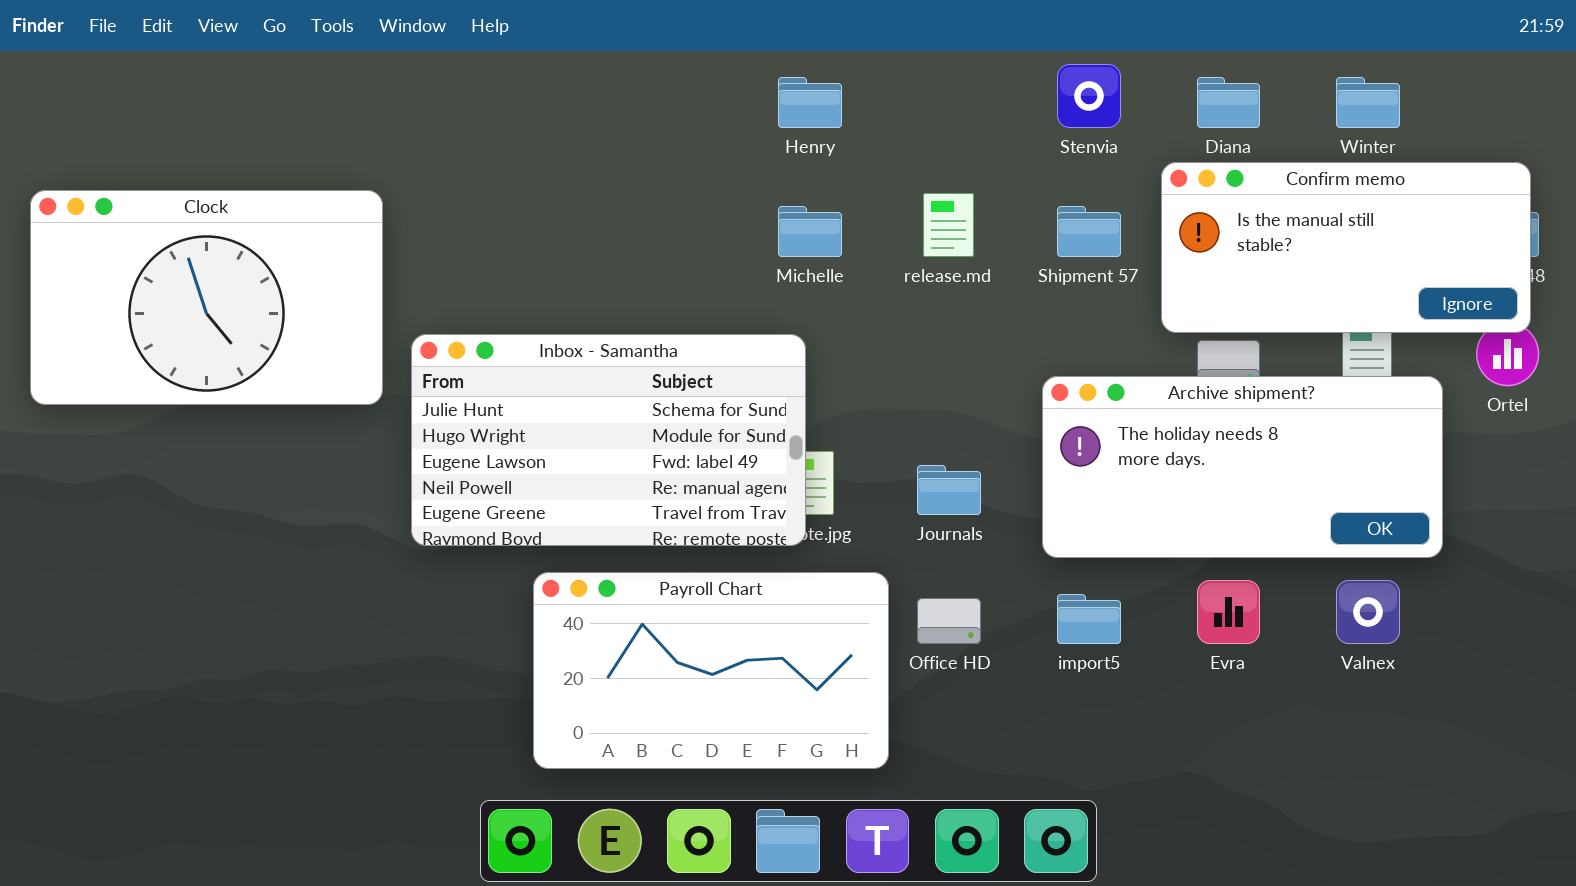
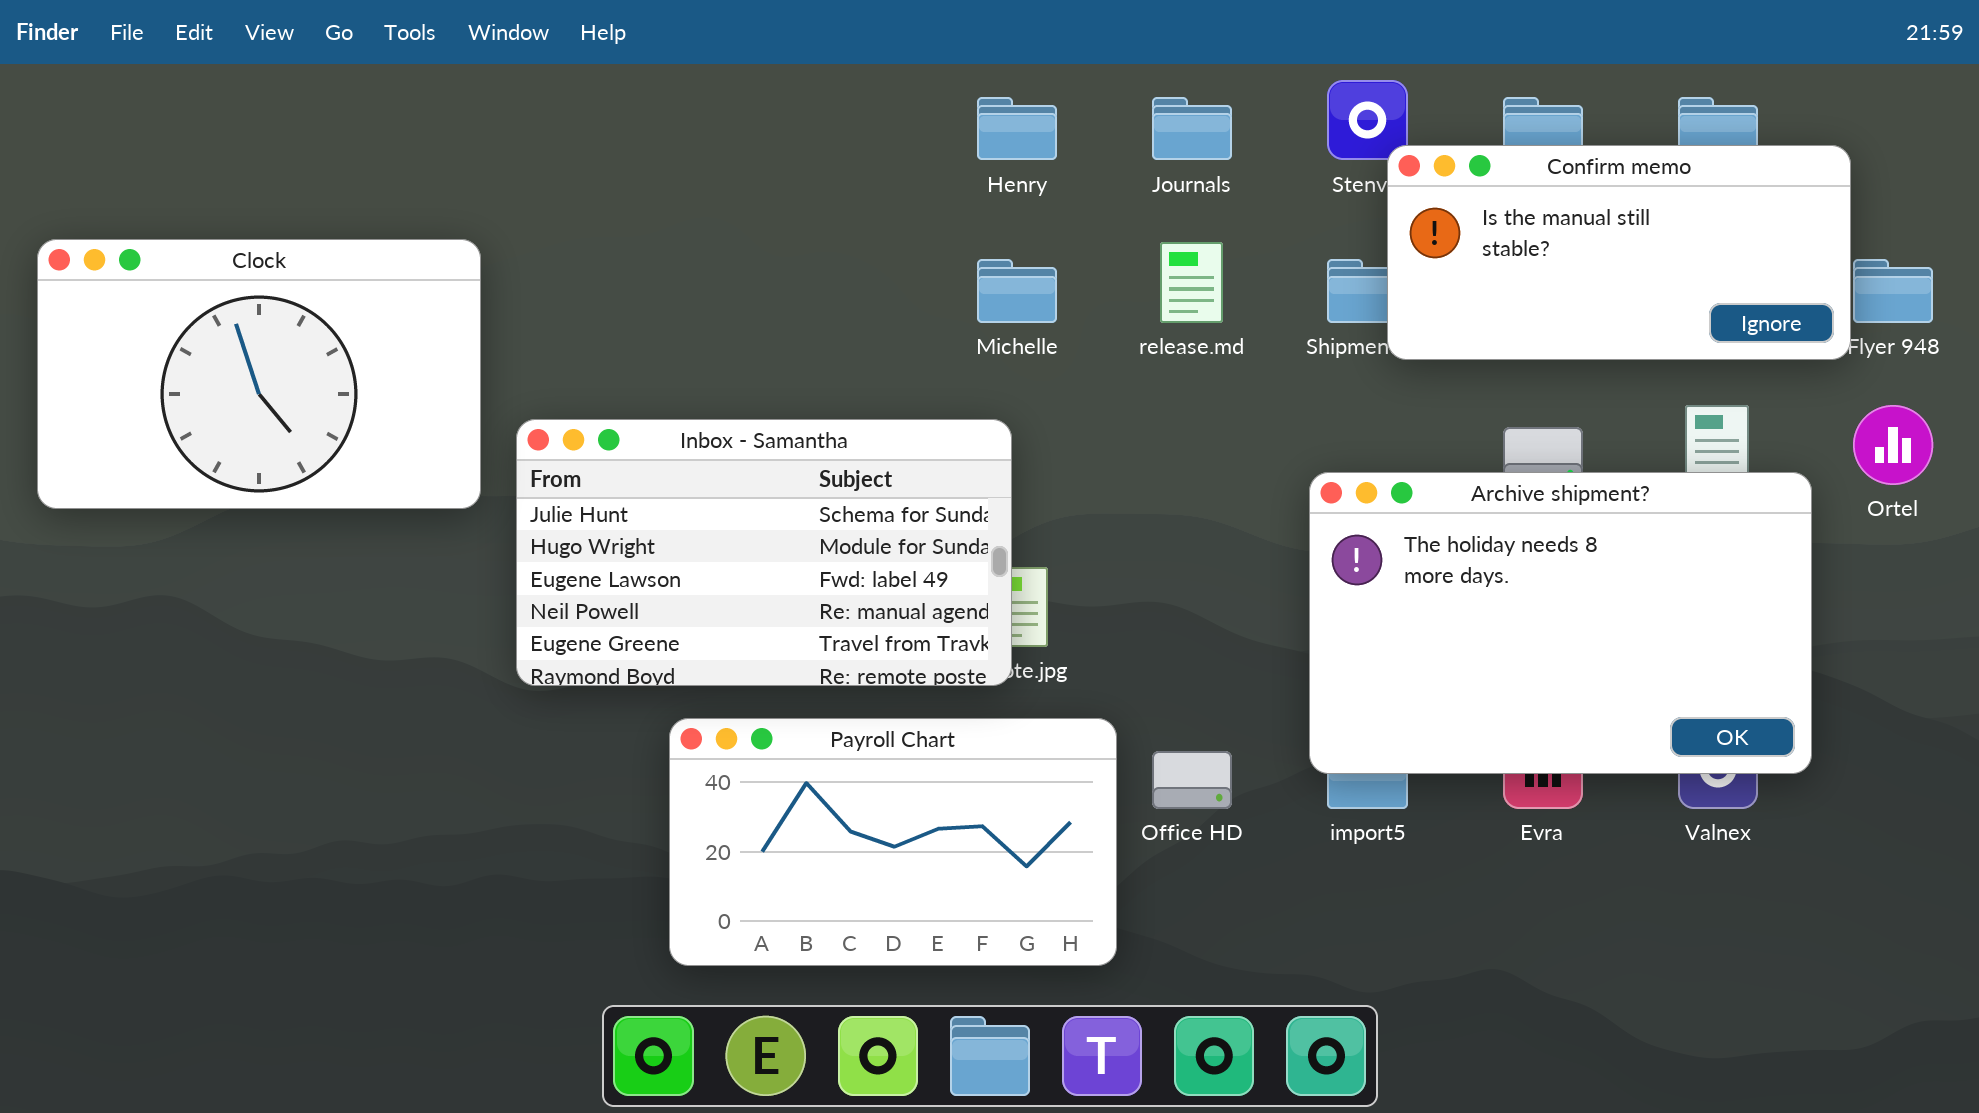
Confirm memo: [1161,162,1531,333] -> [1387,145,1851,360], moved
Archive shipment?: [1042,376,1443,558] -> [1309,472,1812,774], resized
Journals: [917,465,981,515] -> [1152,97,1232,160], moved

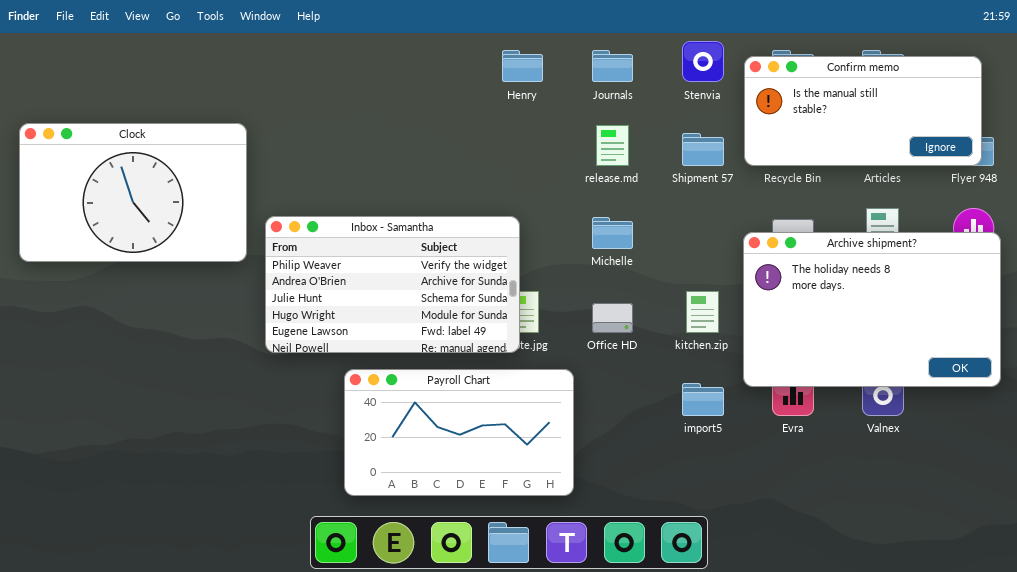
Confirm memo: [1387,145,1851,360] -> [744,56,982,166], moved
Michelle: [977,259,1057,323] -> [592,217,633,249], moved
Inbox - Samantha: [516,419,1012,686] -> [265,216,520,353], scrolled up 2 rows
Archive shipment?: [1309,472,1812,774] -> [743,232,1001,387], moved
Office HD: [1152,751,1232,809] -> [592,303,633,333], moved

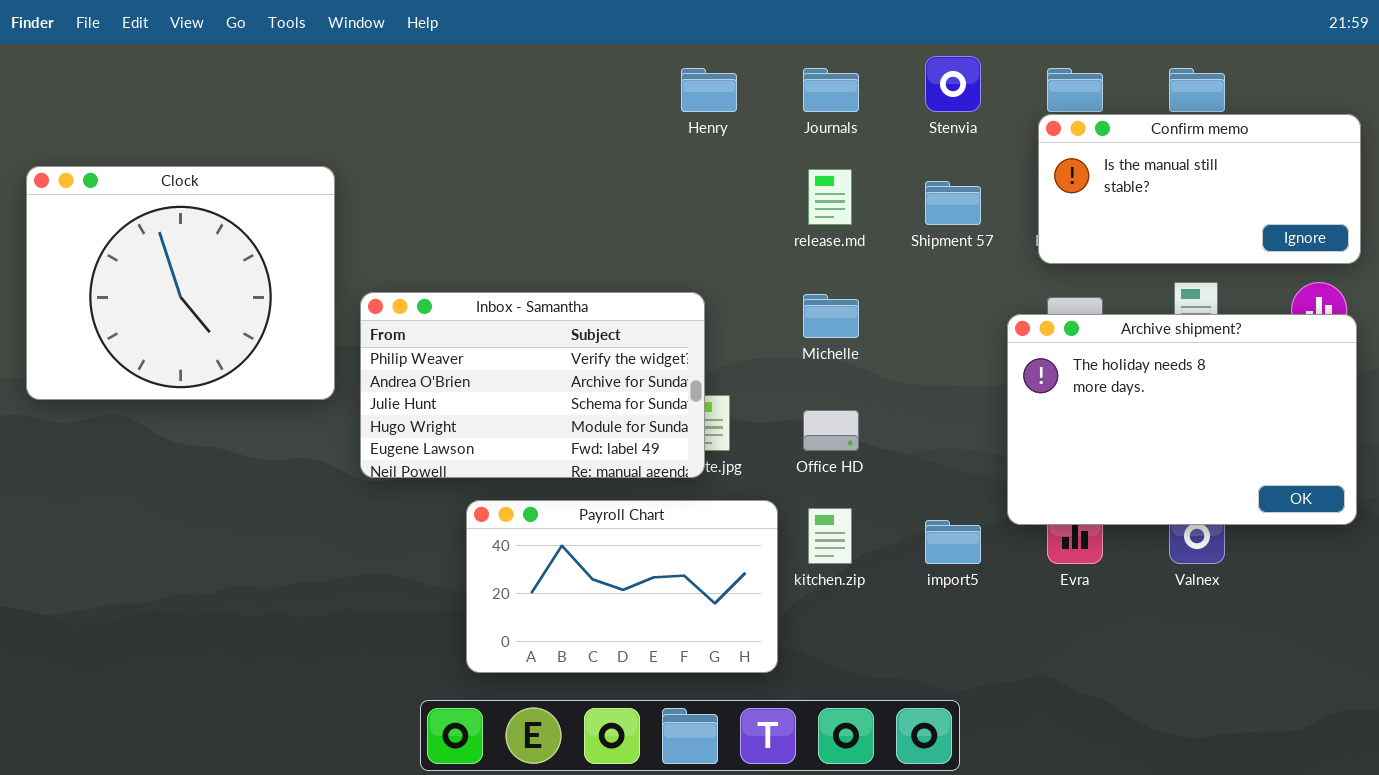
Confirm memo: [744,56,982,166] -> [1038,114,1361,264], moved
Clock: [19,123,247,262] -> [26,166,335,400], resized
kitchen.zip: [686,291,719,333] -> [808,508,852,564], moved

